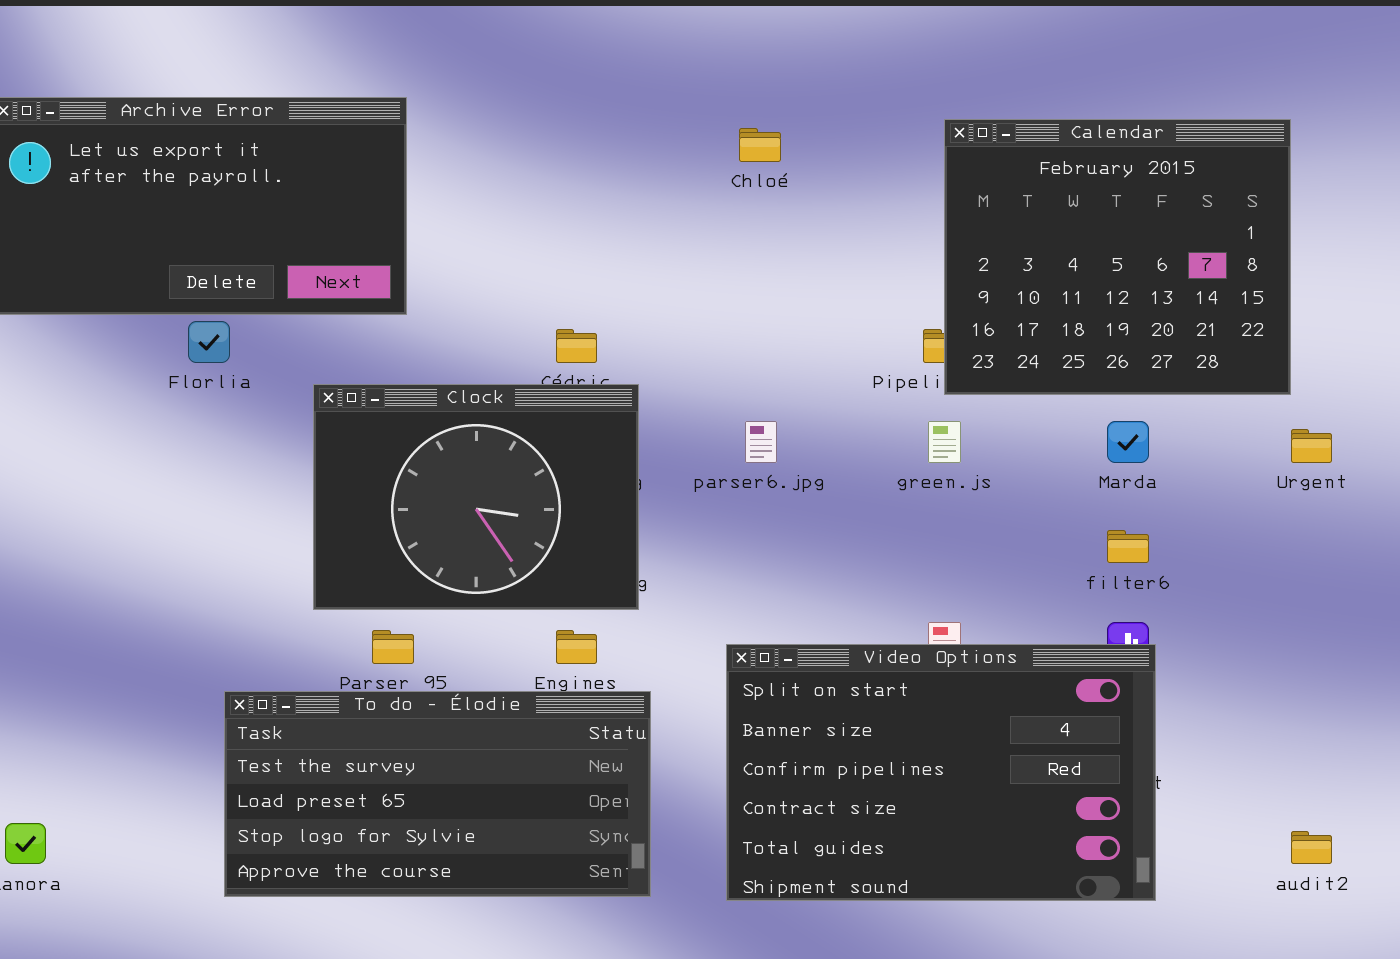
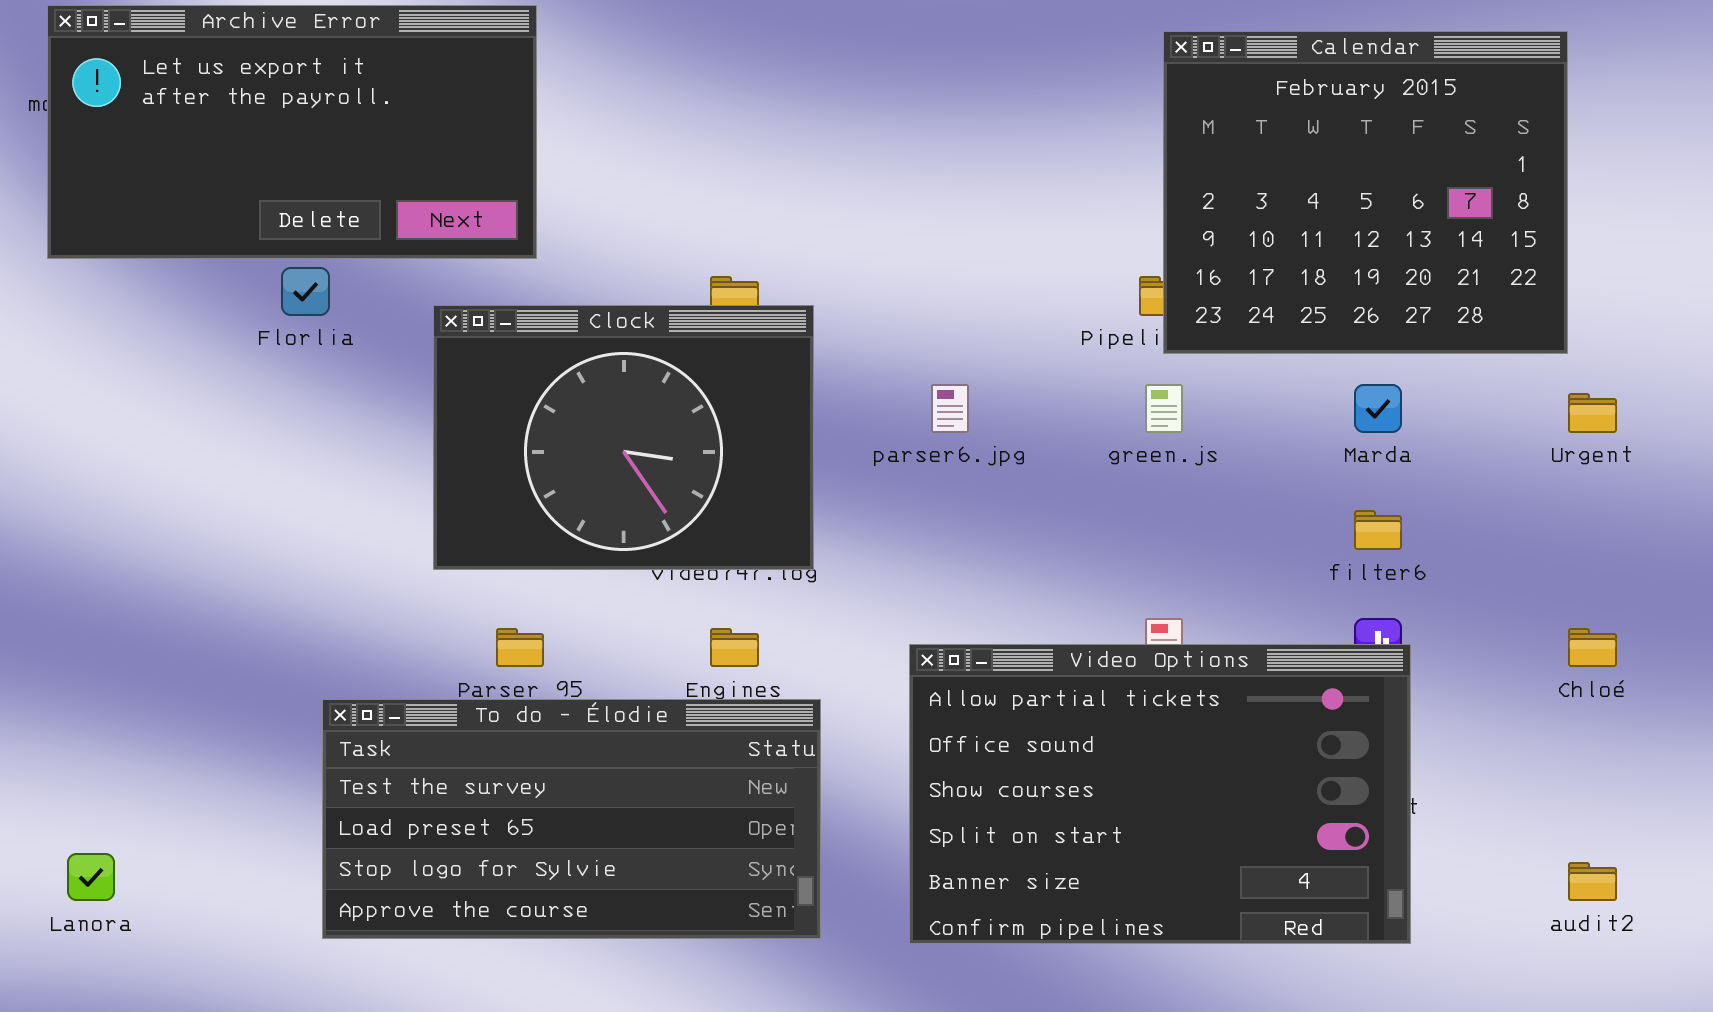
Chloé: [739,128,781,162] -> [1568,628,1617,667], moved
Clock: [313,384,639,610] -> [433,305,814,570], moved
Video Options: [726,644,1156,901] -> [909,644,1411,944], scrolled up 3 rows

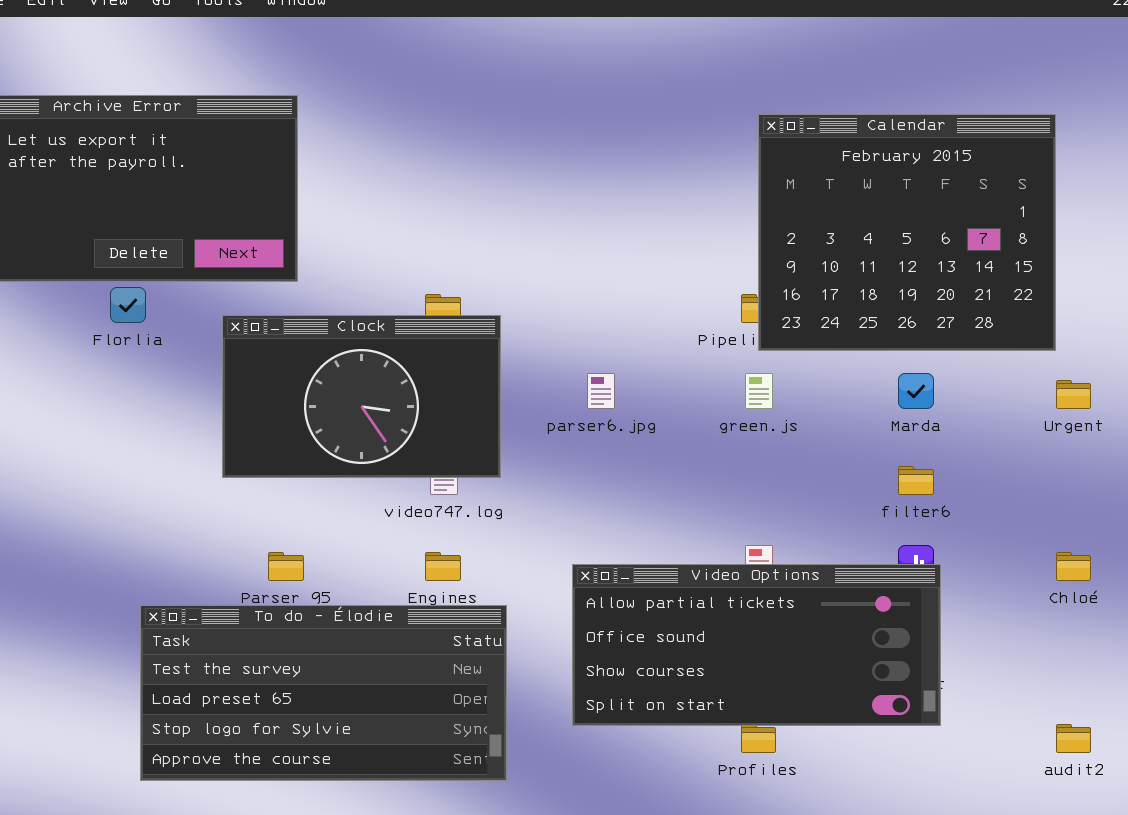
Clock: [433,305,814,570] -> [222,315,501,478], resized
Video Options: [909,644,1411,944] -> [572,564,941,726], resized

